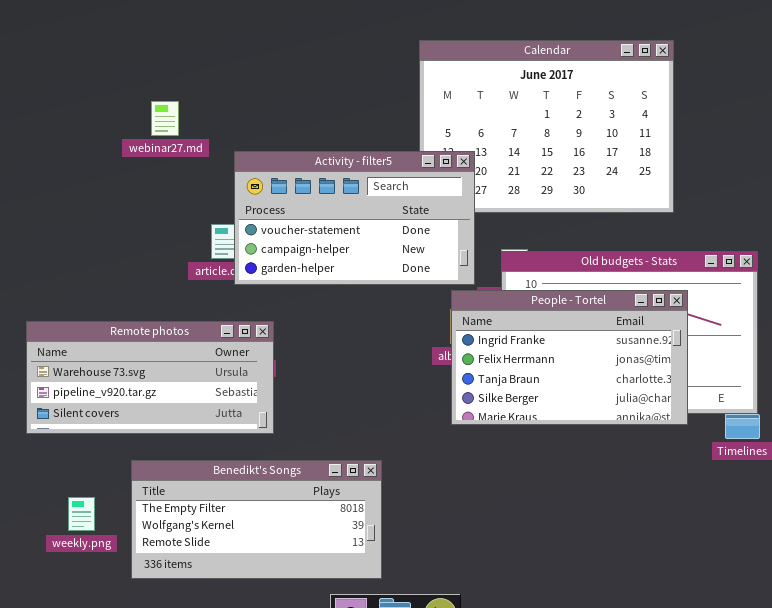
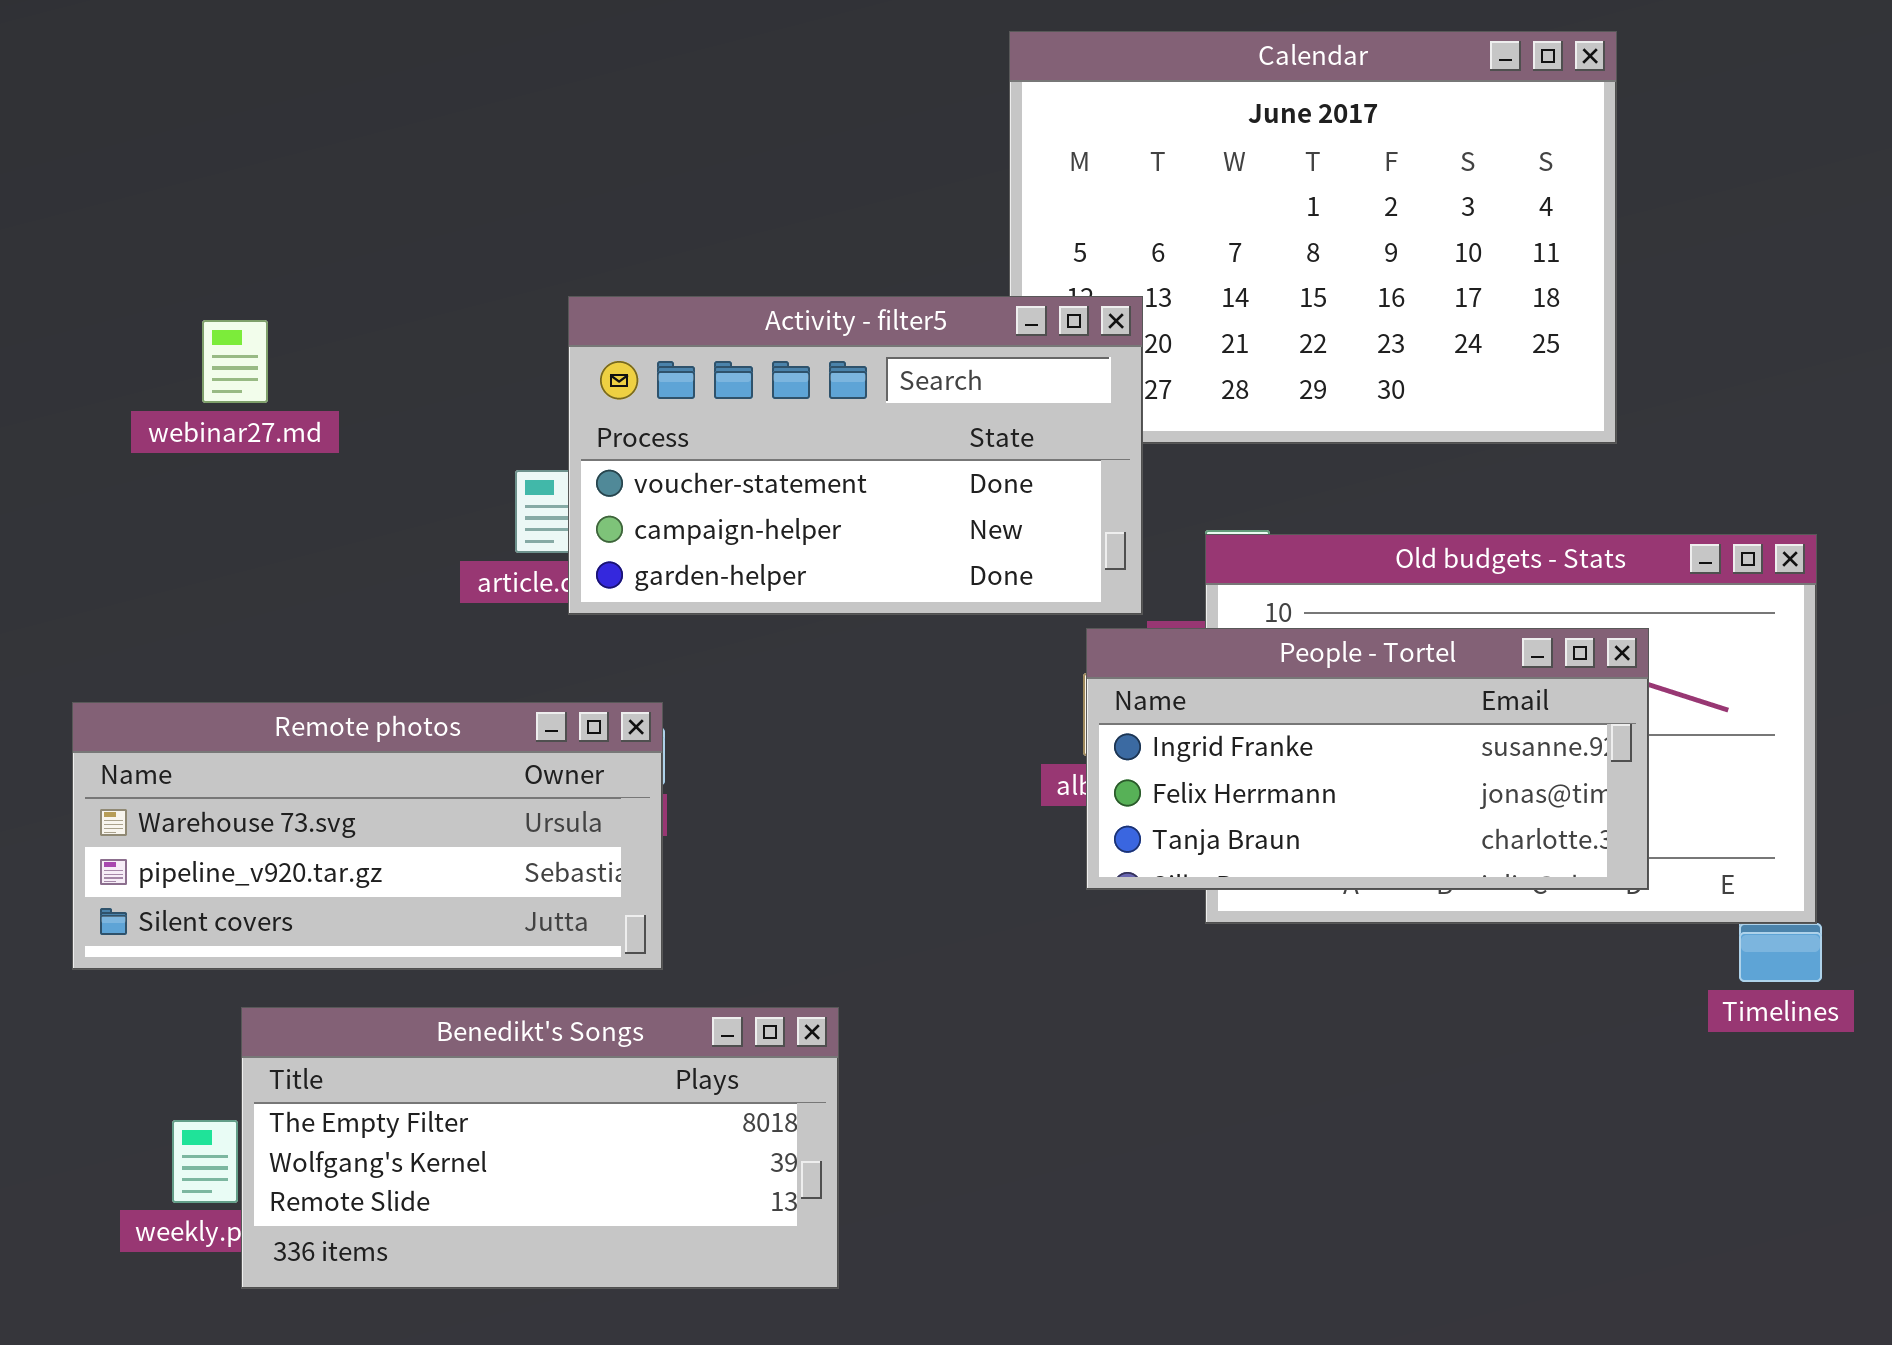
webinar27.md: [151,101,179,136] -> [202,320,268,403], moved
People - Tortel: [451,290,688,425] -> [1086,628,1649,890], resized
Benedikt's Songs: [131,460,382,579] -> [241,1007,839,1289], moved

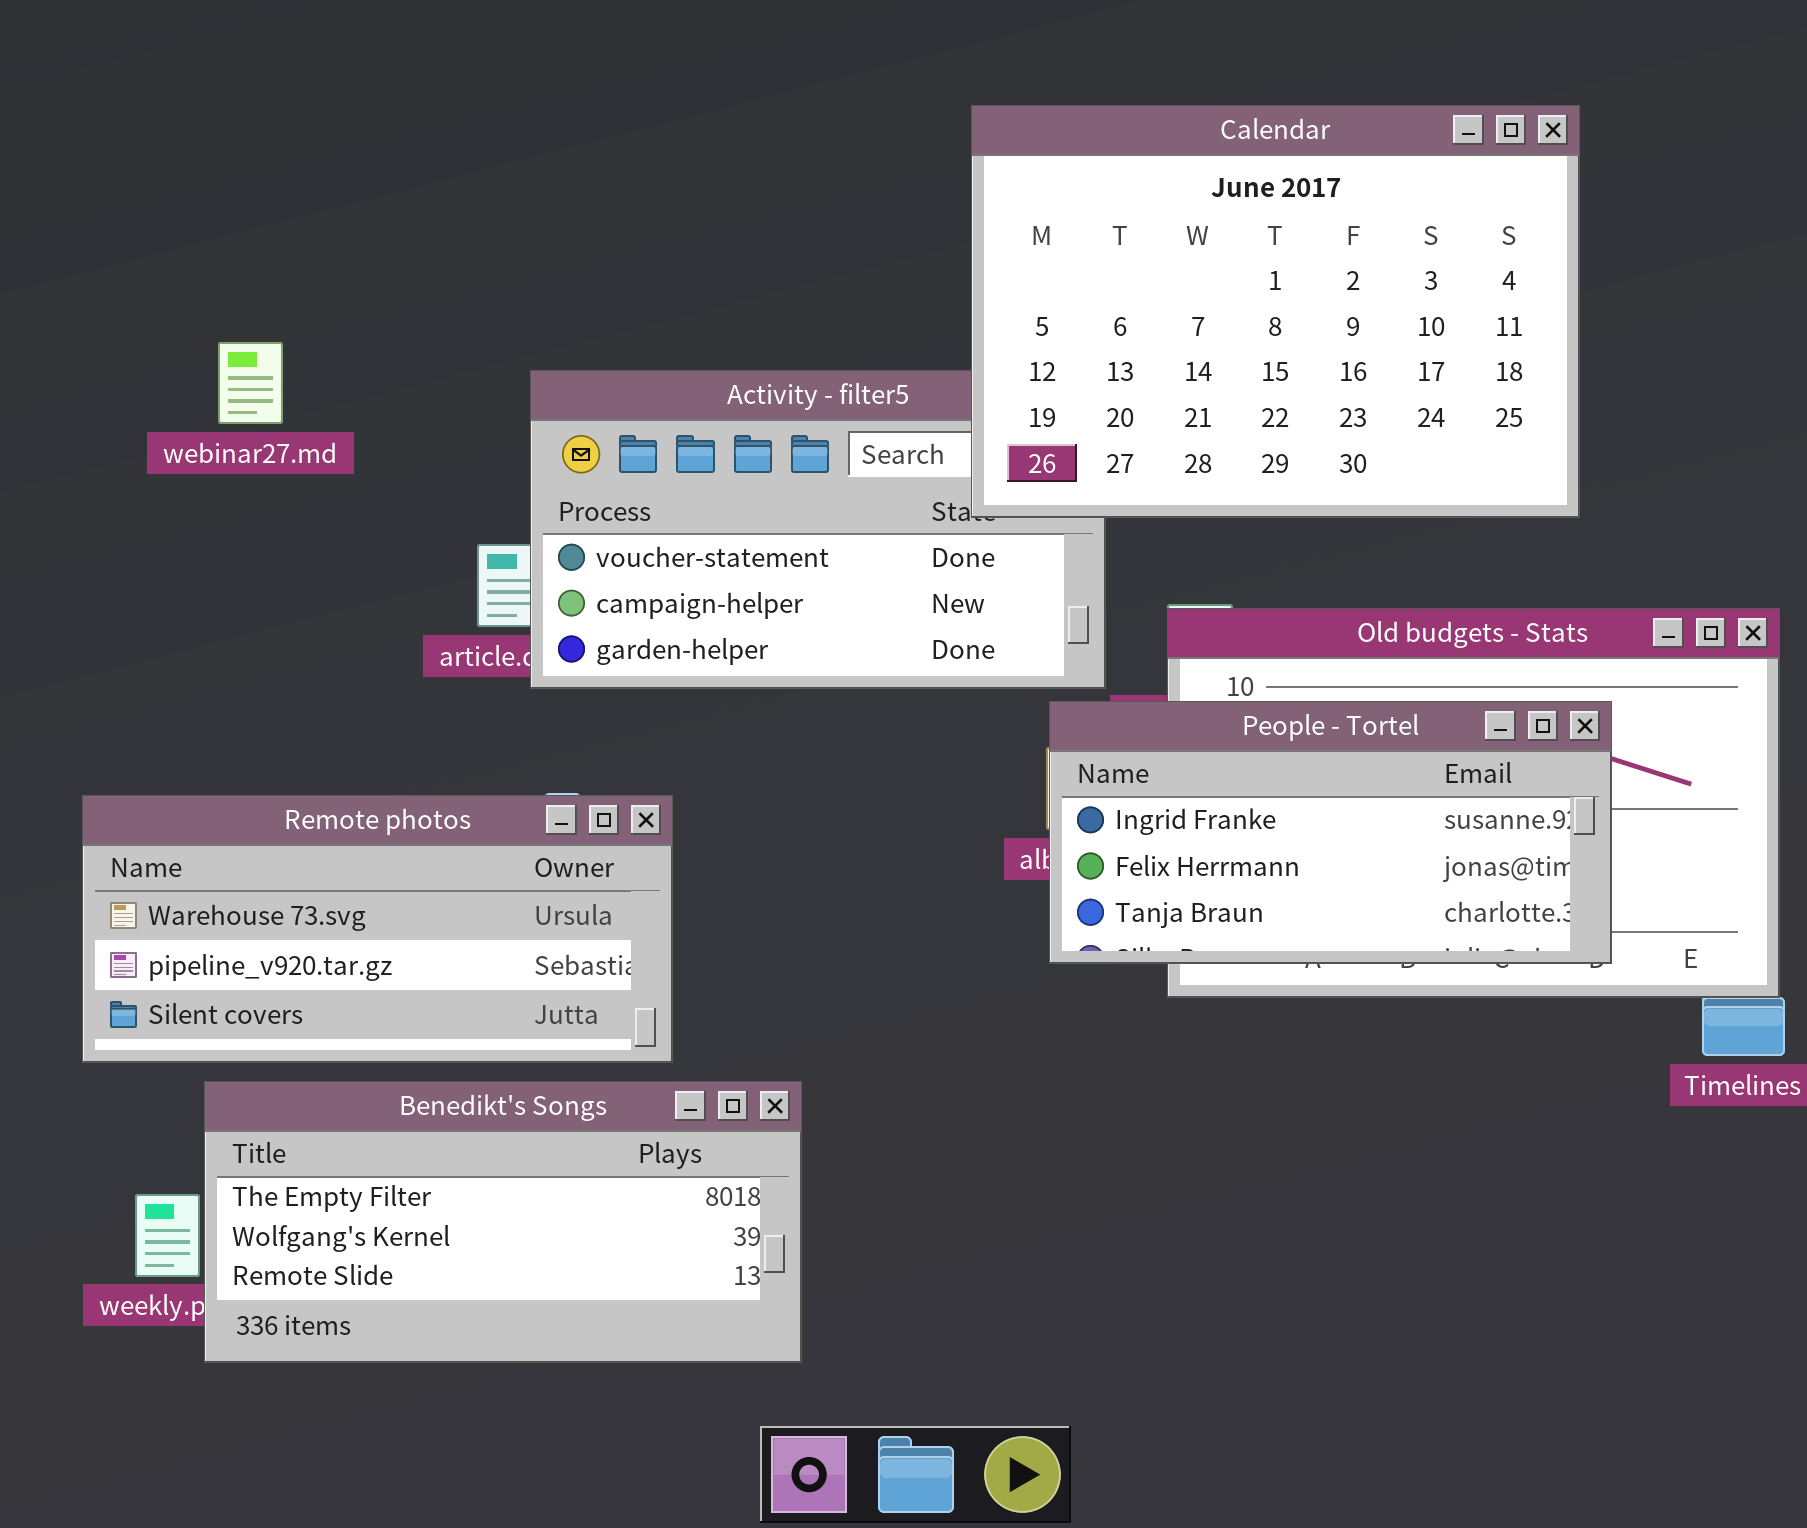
Calendar: [1009,31,1617,444] -> [971,105,1580,518], raised
webinar27.md: [202,320,268,403] -> [218,342,283,424], moved
Remote photos: [72,702,663,970] -> [82,795,673,1063], moved

